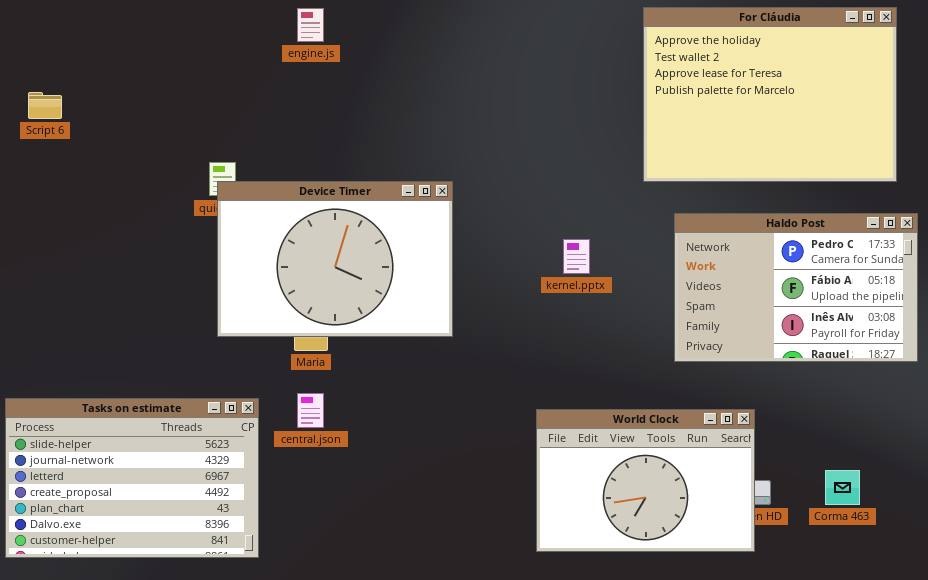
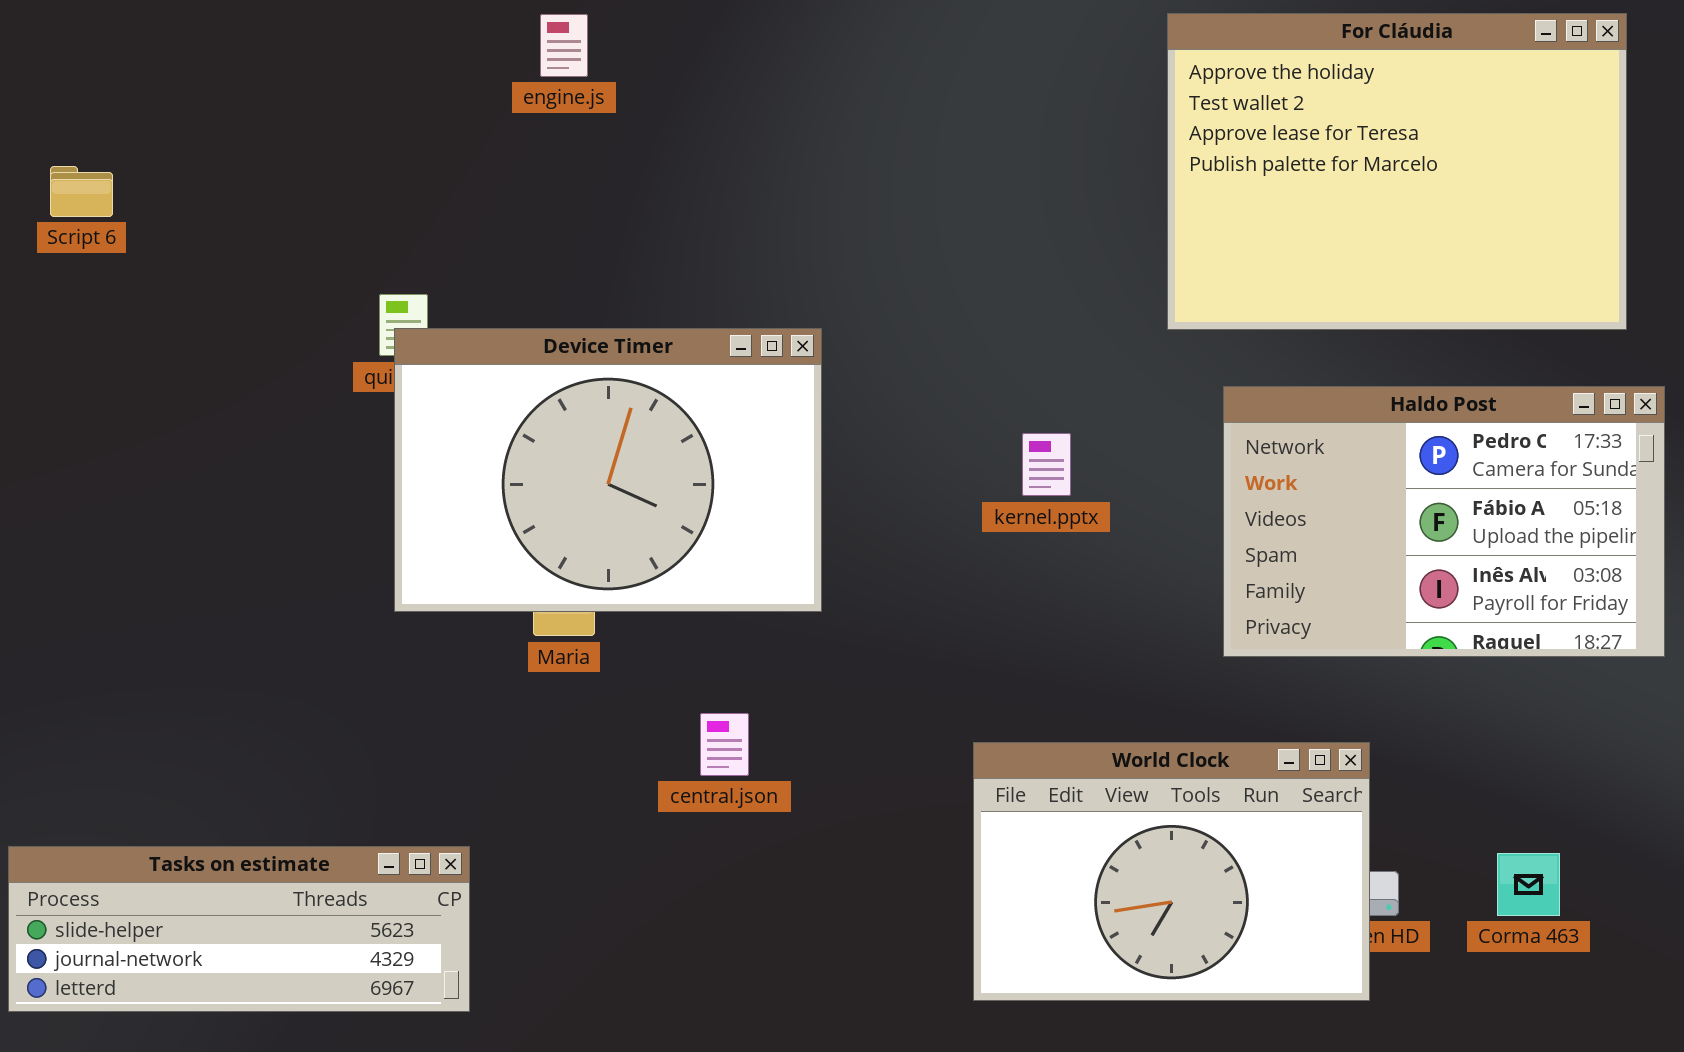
central.json: [297,393,324,428] -> [700,713,749,776], moved
Tasks on estimate: [5,398,259,558] -> [8,846,470,1012], resized

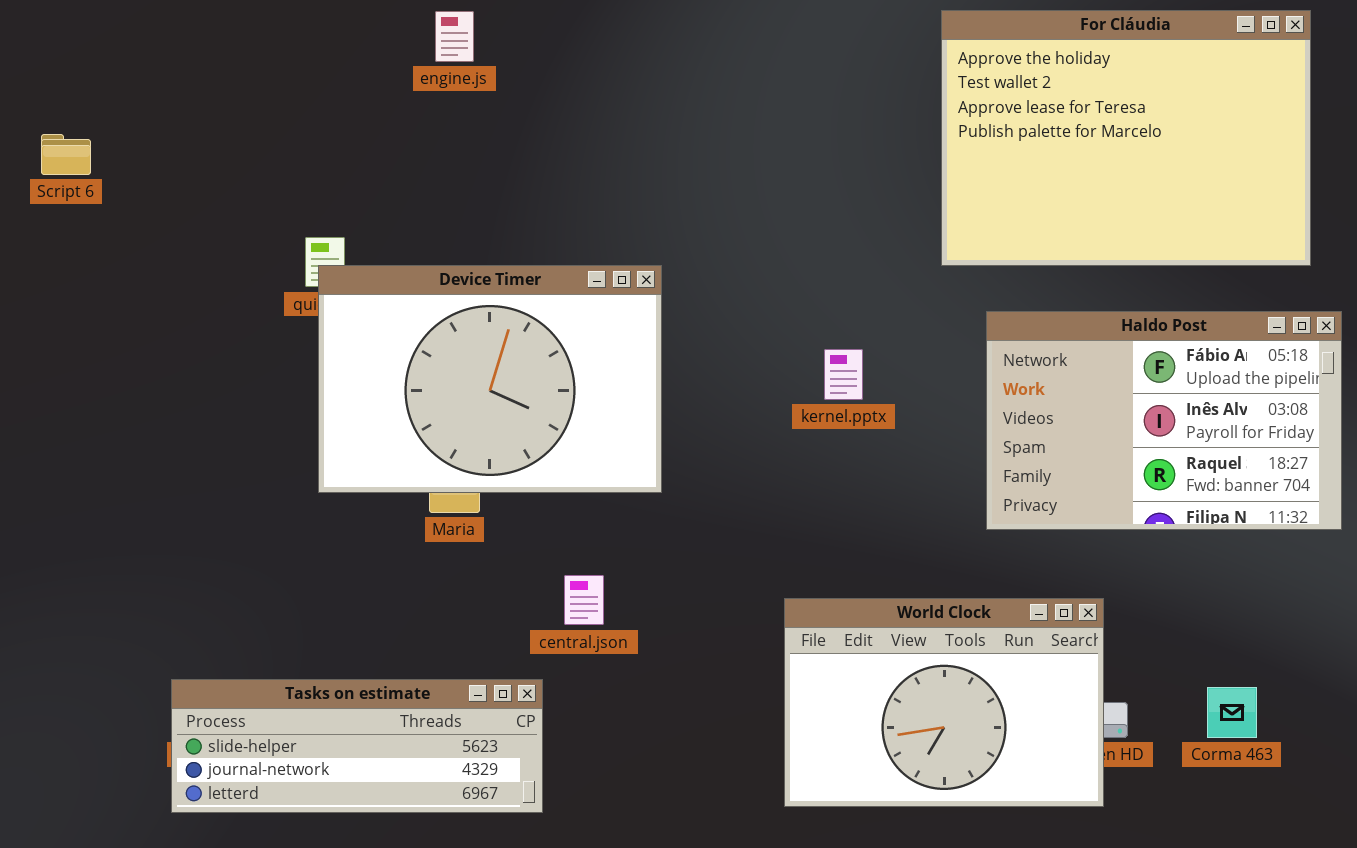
Haldo Post: [1223,386,1665,657] -> [986,311,1342,530], scrolled down 1 row
Tasks on estimate: [8,846,470,1012] -> [171,679,543,813], moved

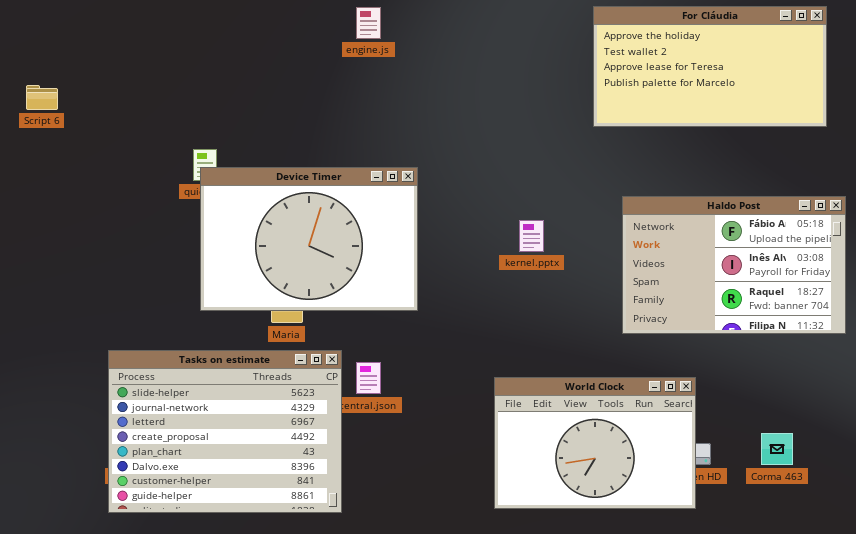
For Cláudia: [941,10,1311,266] -> [593,6,827,127], resized
engine.js: [435,11,474,62] -> [356,7,381,39], moved
Tasks on estimate: [171,679,543,813] -> [108,350,342,513], resized

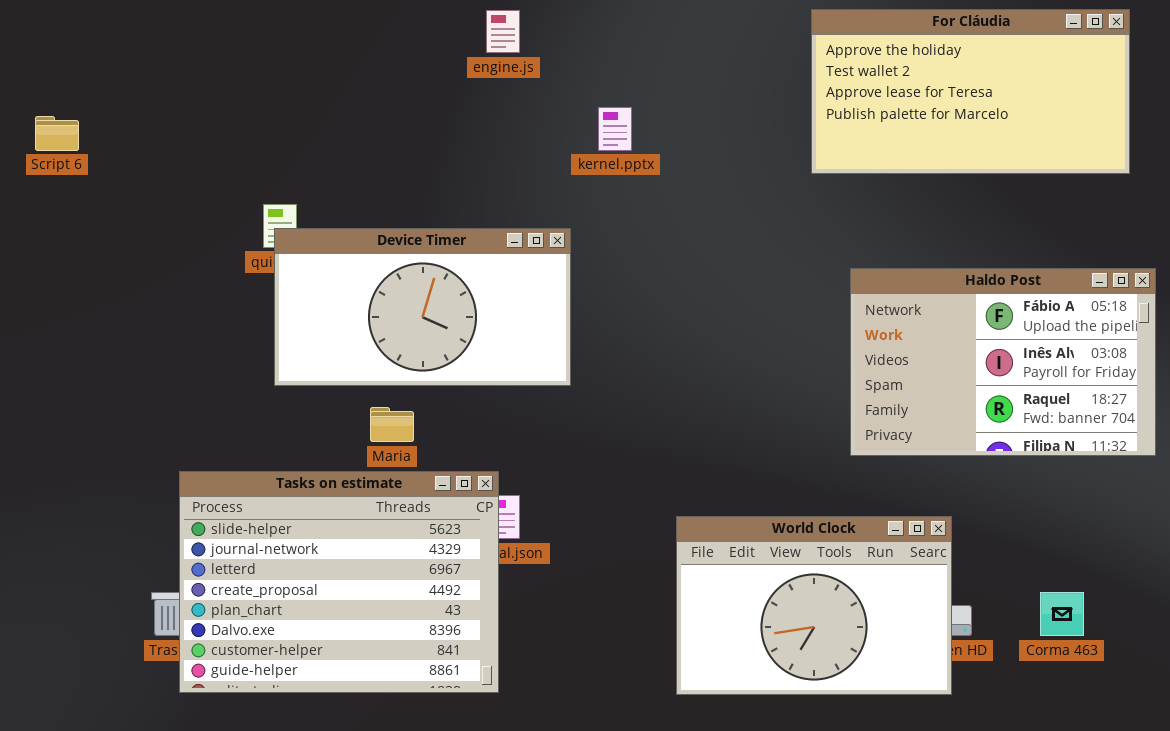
Device Timer: [200,167,418,311] -> [274,228,571,386], resized
kernel.pptx: [519,220,544,252] -> [598,107,632,151], moved
Tasks on estimate: [108,350,342,513] -> [179,471,499,693], moved

